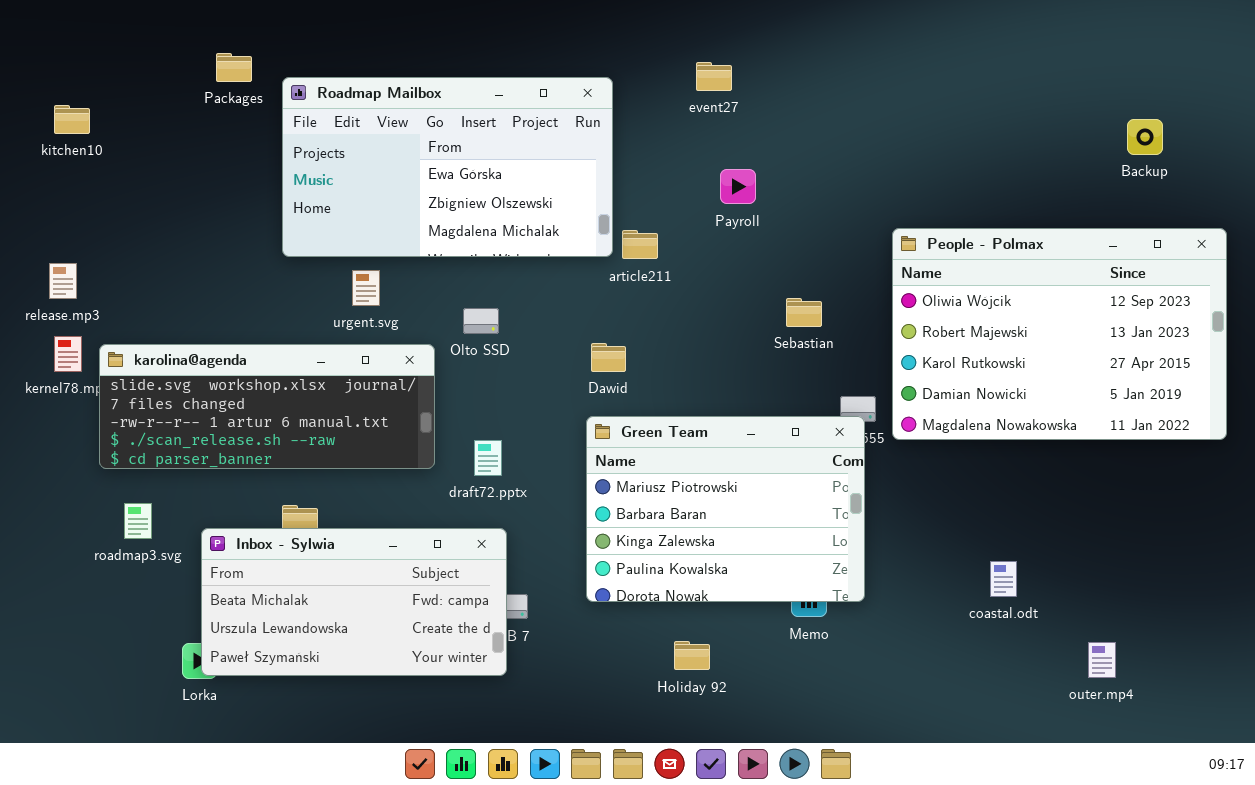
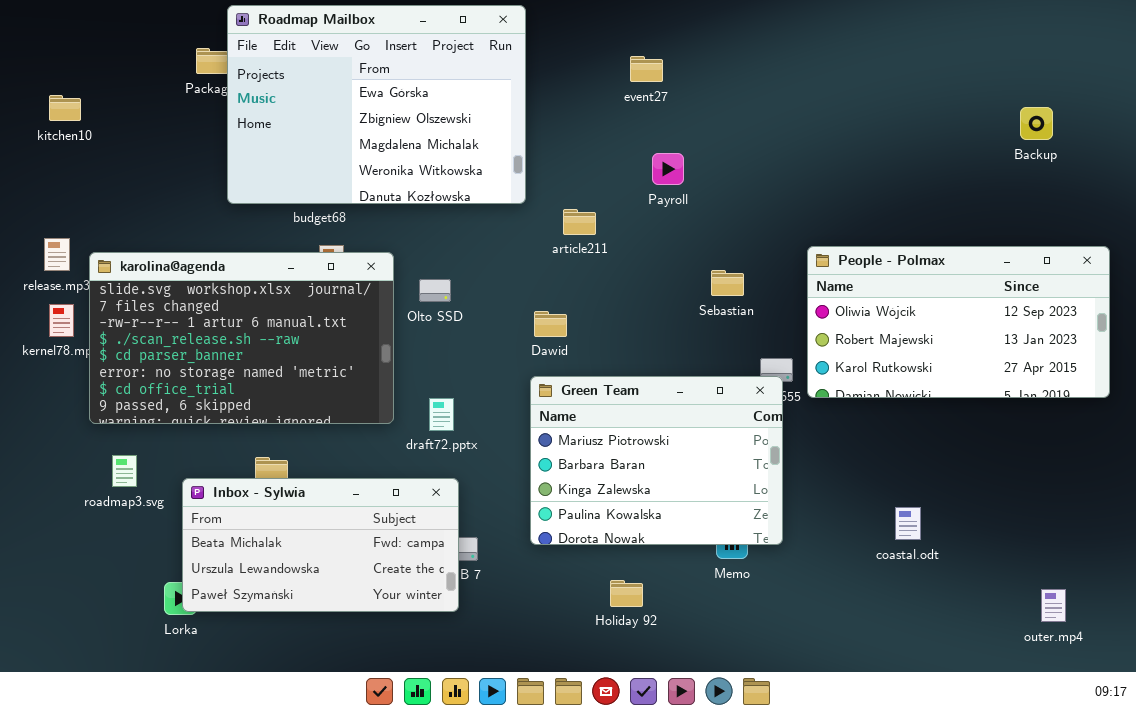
Roadmap Mailbox: [282,77,613,257] -> [227,5,526,204], moved, resized
People - Polmax: [892,228,1227,440] -> [807,246,1110,398], resized
karolina@agenda: [99,344,435,469] -> [89,252,394,424], resized
outer.mp4: [1088,642,1116,678] -> [1041,589,1066,622], moved

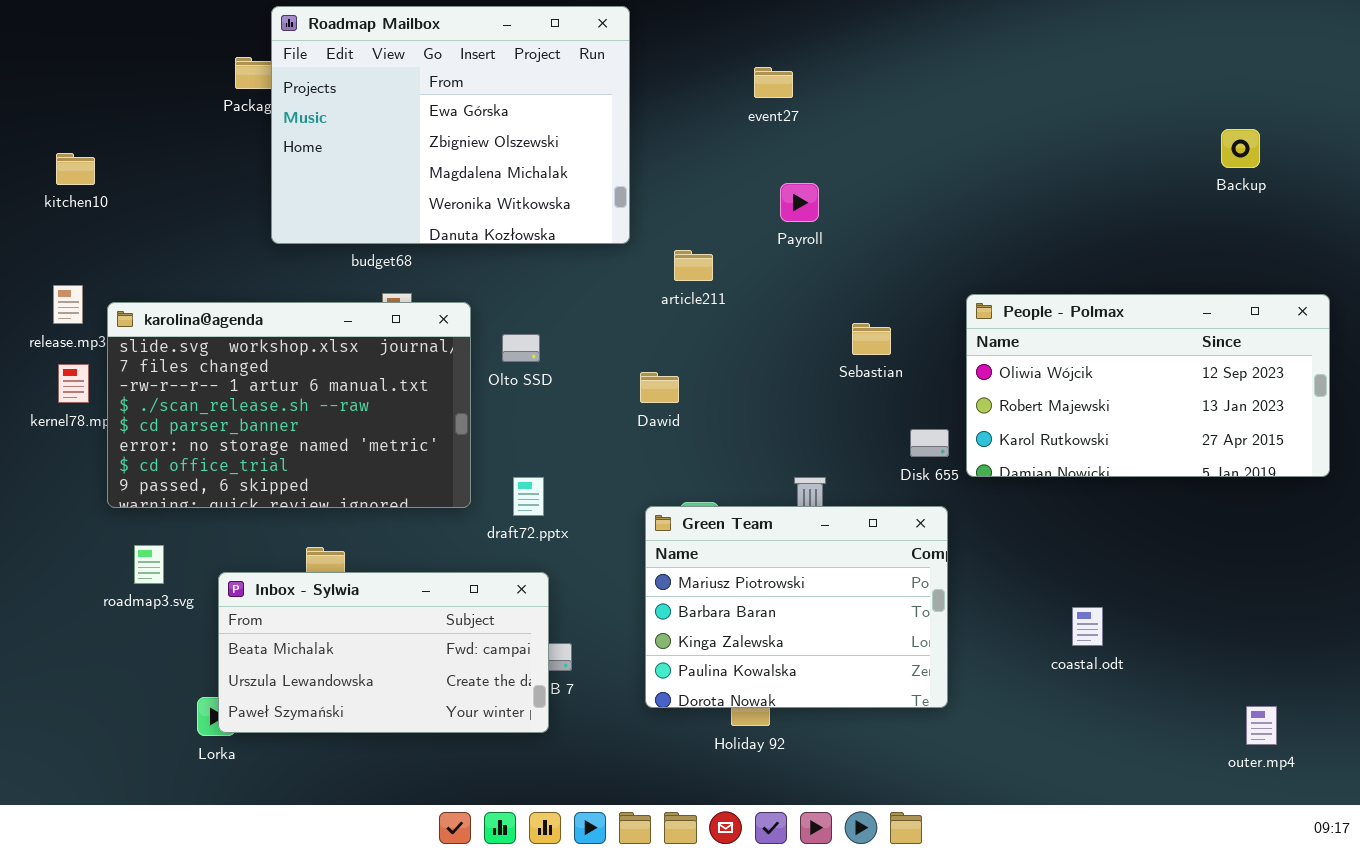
kitchen10: [49,95,81,121] -> [56,153,95,185], moved
Green Team: [530,376,783,545] -> [645,506,948,708], moved

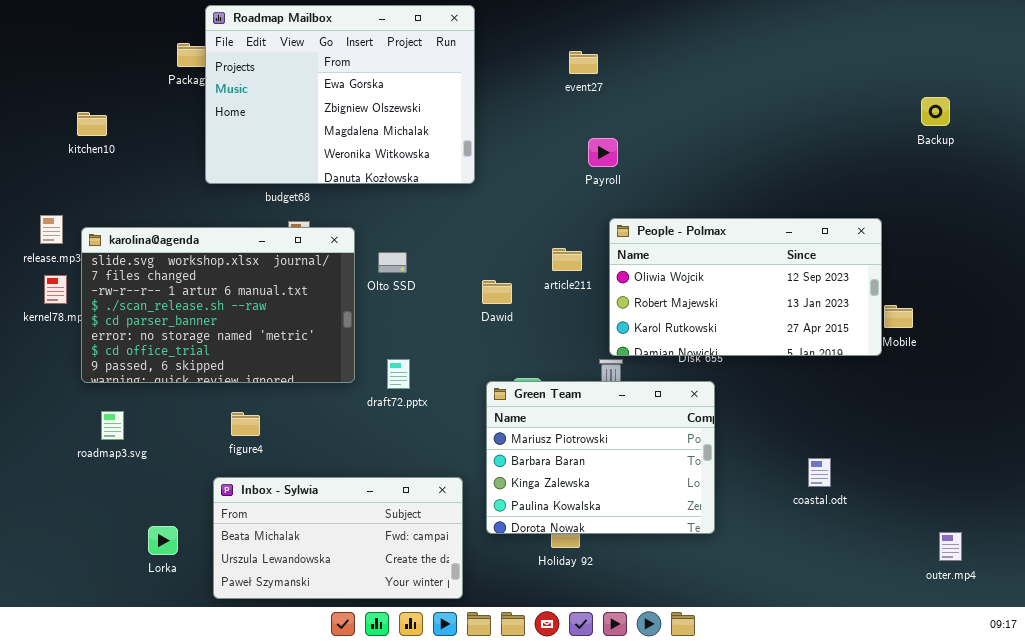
kitchen10: [56,153,95,185] -> [77,112,107,136], moved
article211: [674,250,713,281] -> [552,248,582,271], moved
People - Polmax: [966,294,1330,477] -> [609,218,882,356], moved
Inbox - Sylwia: [218,572,549,733] -> [213,477,463,599], moved

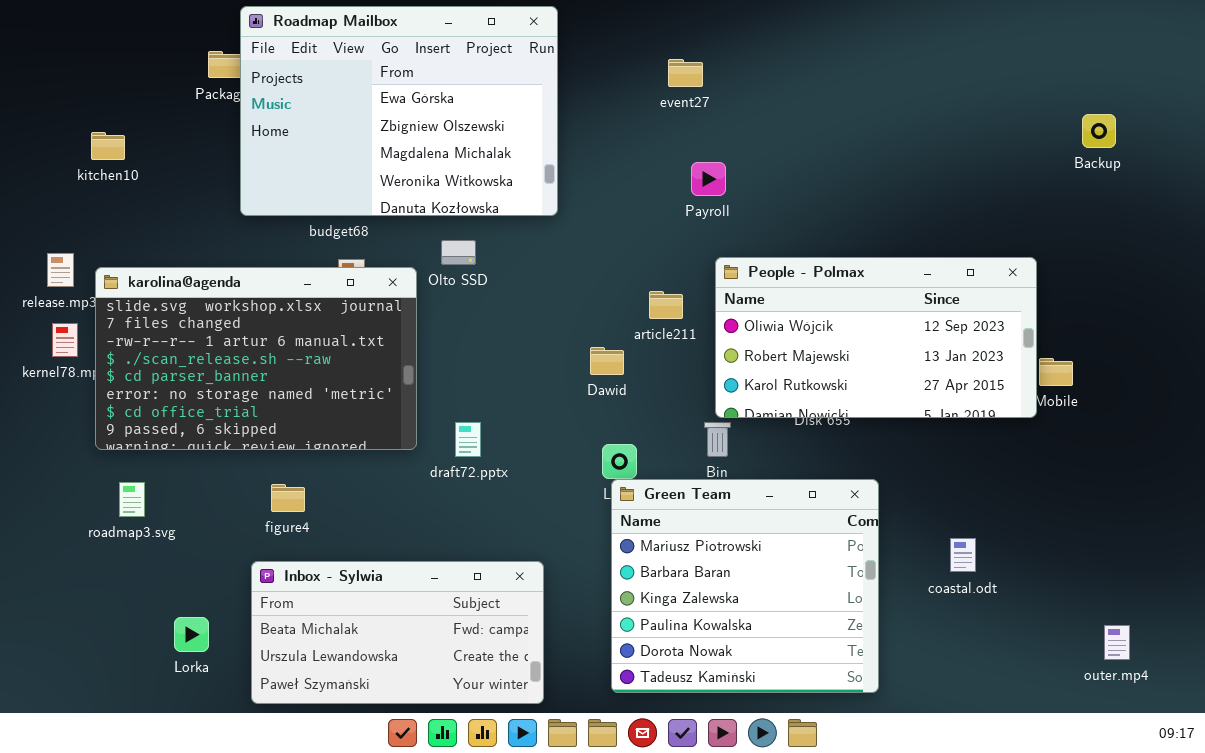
Olto SSD: [378,252,407,273] -> [441,240,476,265], moved
Dawid: [482,280,512,304] -> [590,347,624,375], moved
Green Team: [486,381,715,534] -> [611,479,879,693], moved, resized

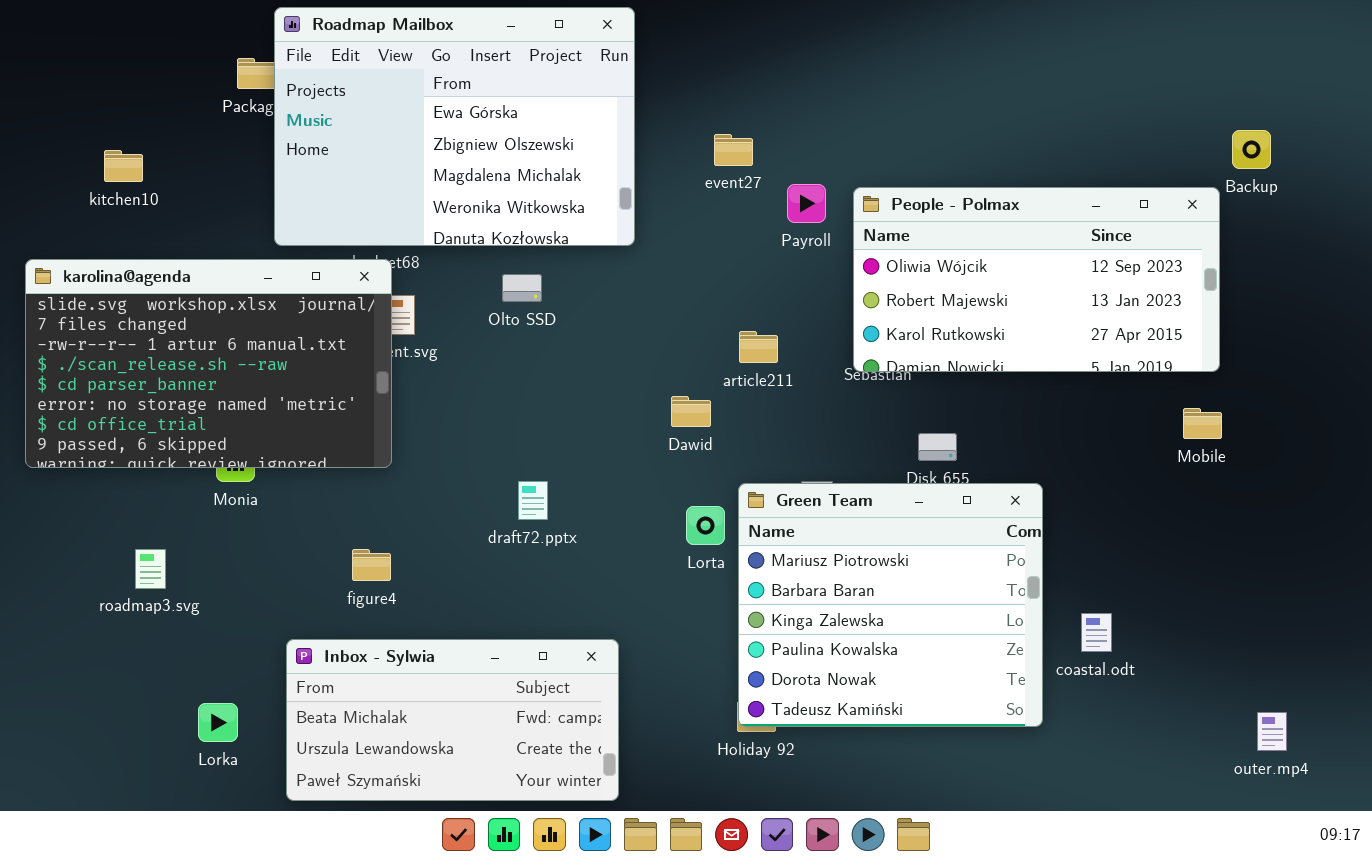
event27: [668,59,703,87] -> [714,134,753,166], moved
People - Polmax: [715,257,1037,418] -> [853,187,1220,372], moved
karolina@agenda: [95,267,417,450] -> [25,259,392,468], moved
Green Team: [611,479,879,693] -> [738,483,1043,727], moved
figure4: [271,484,305,512] -> [352,549,391,581], moved

